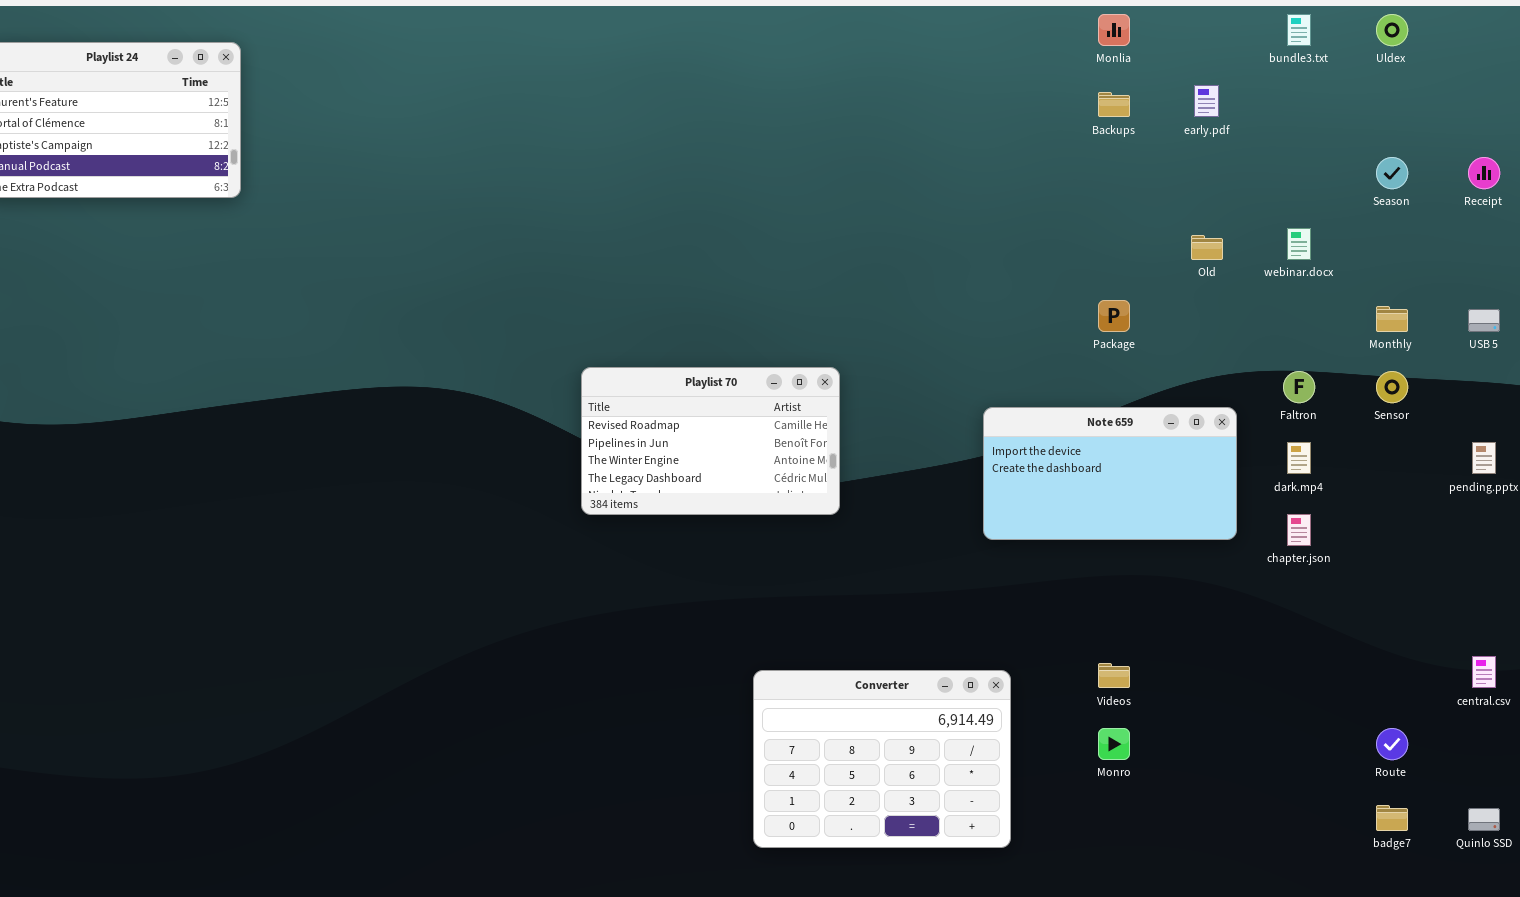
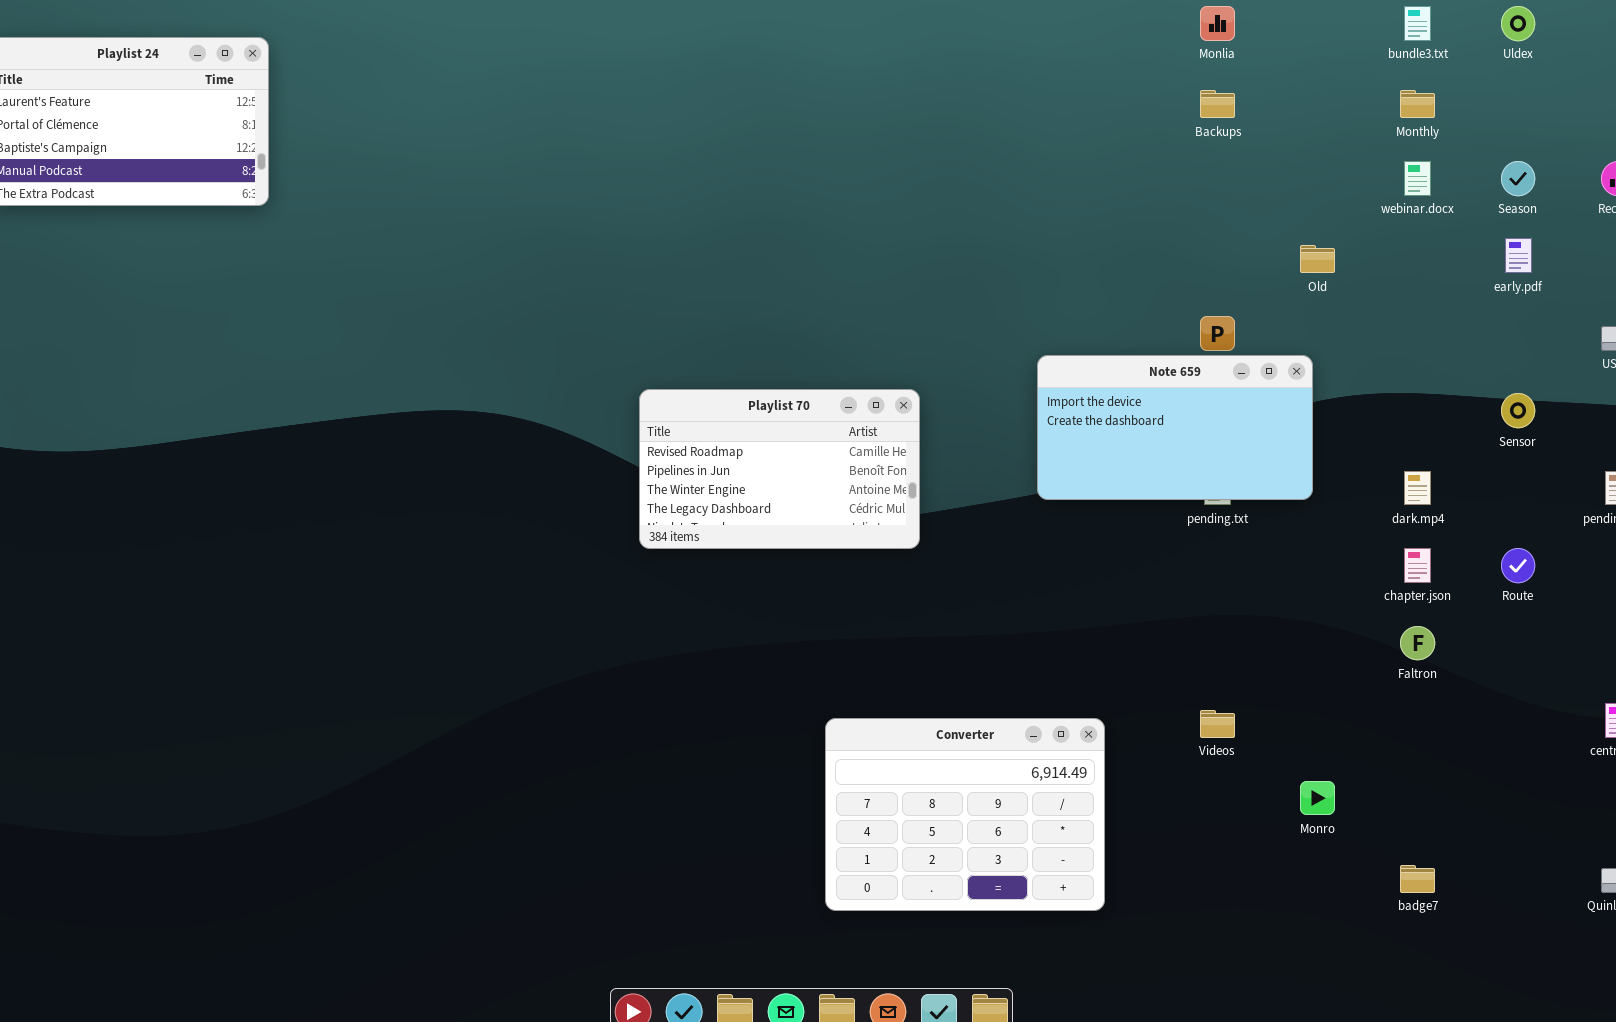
early.pdf: [1194,85,1219,117] -> [1505,238,1532,273], moved
webinar.docx: [1287,228,1311,260] -> [1404,161,1431,196], moved
Monthly: [1376,306,1408,332] -> [1400,90,1435,118], moved
Faltron: [1283,371,1315,403] -> [1400,626,1435,660], moved
Note 659: [983,407,1237,540] -> [1037,355,1313,500], moved
Monro: [1098,728,1130,760] -> [1300,781,1335,815], moved
Route: [1376,728,1408,760] -> [1501,548,1535,583], moved
badge7: [1376,805,1408,831] -> [1400,865,1435,893], moved

